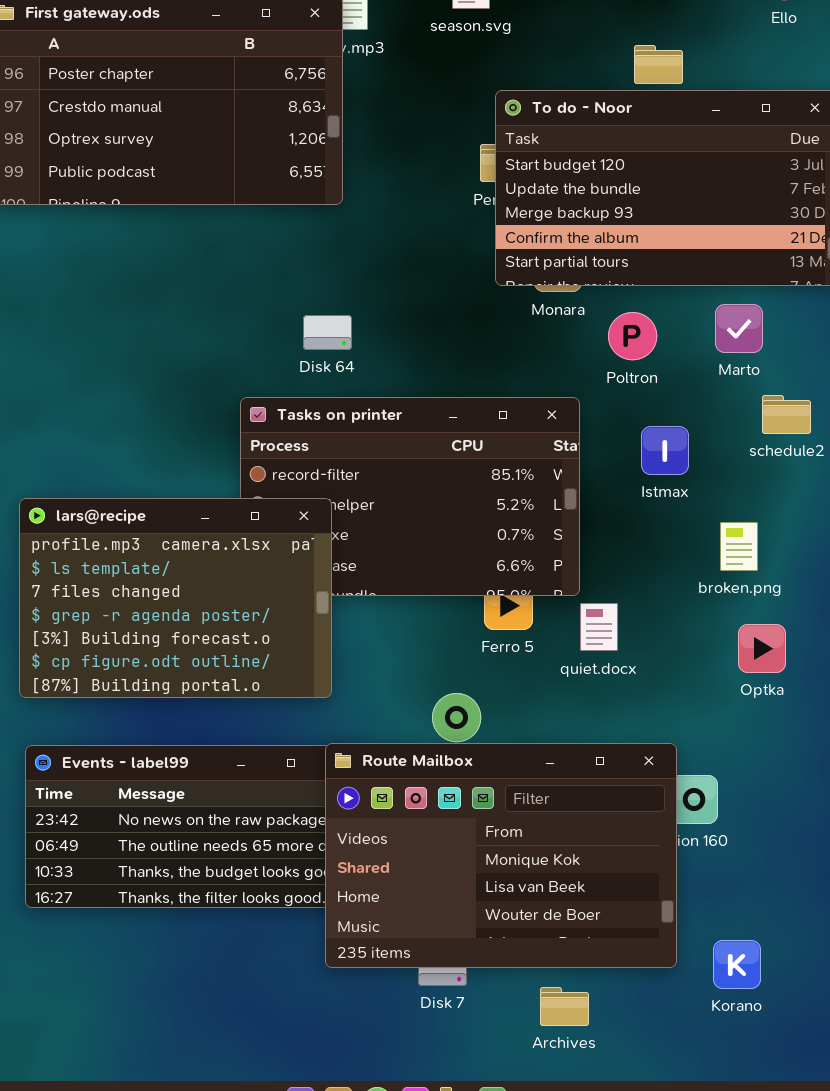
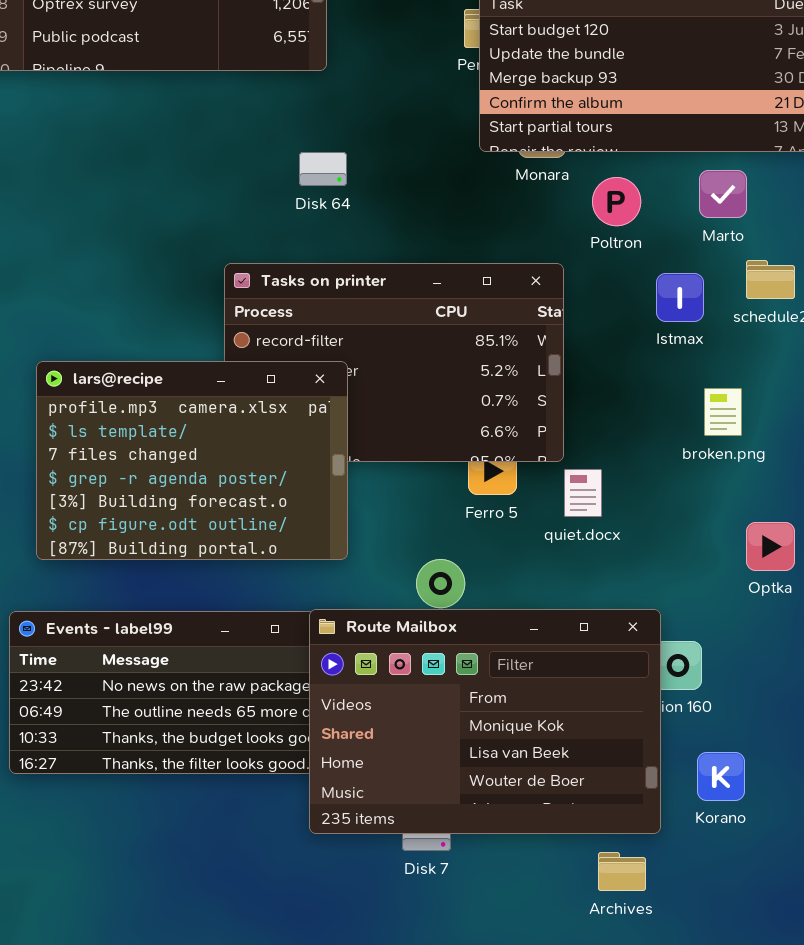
Disk 64: [303,315,352,350] -> [299,152,347,186], moved
Istmax: [641,426,689,475] -> [656,273,704,322], moved
lars@recipe: [19,498,332,698] -> [36,361,348,560], moved
Optka: [738,624,786,673] -> [746,522,795,571], moved
Korano: [713,940,761,989] -> [697,752,745,801], moved
Archives: [540,987,589,1026] -> [598,852,646,891], moved

